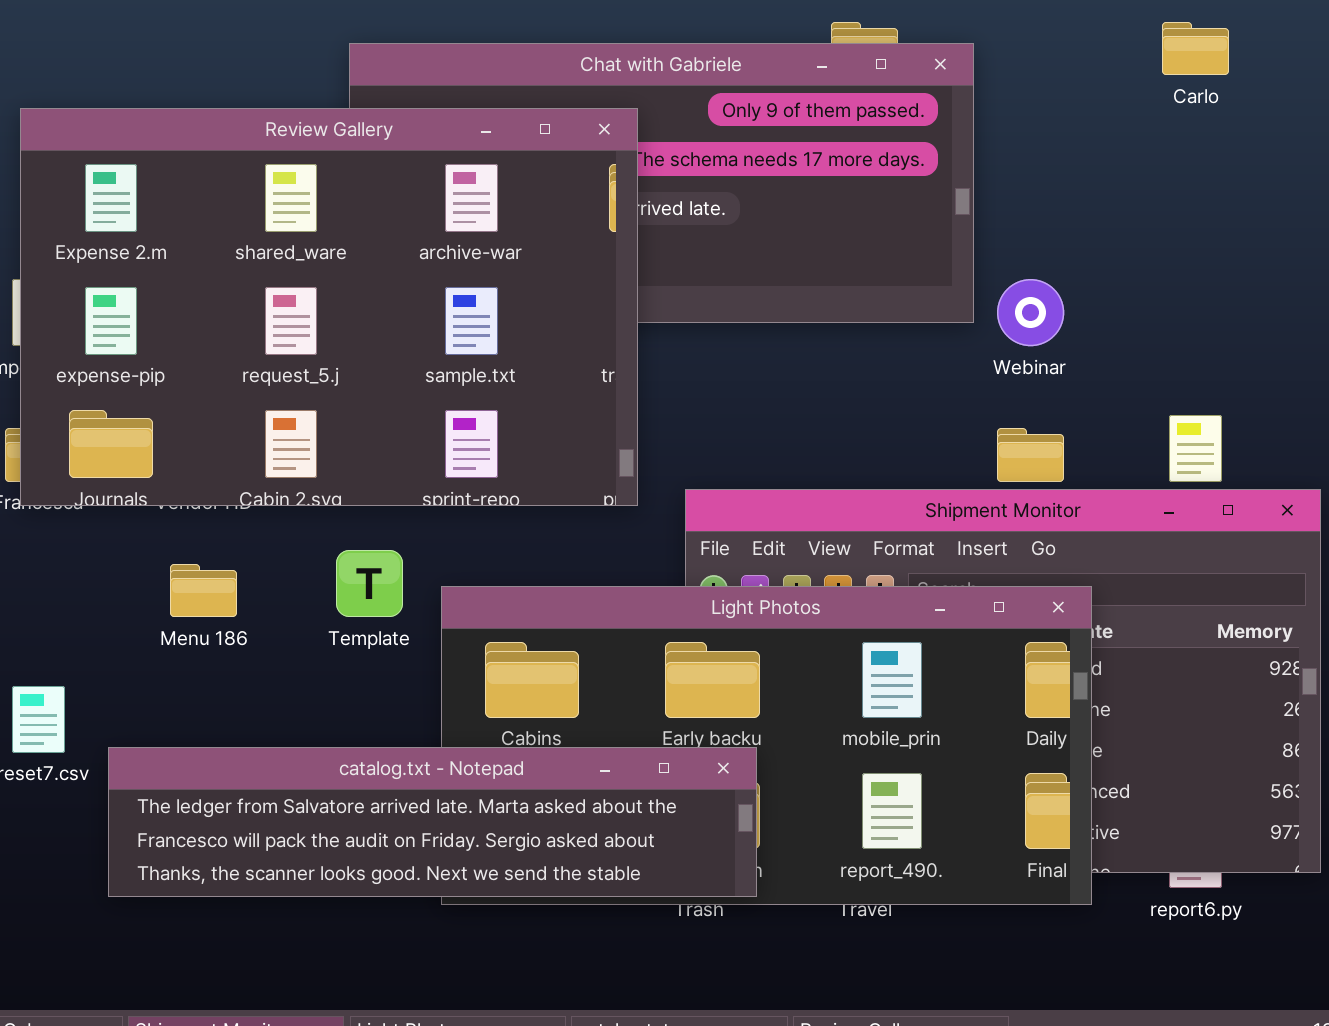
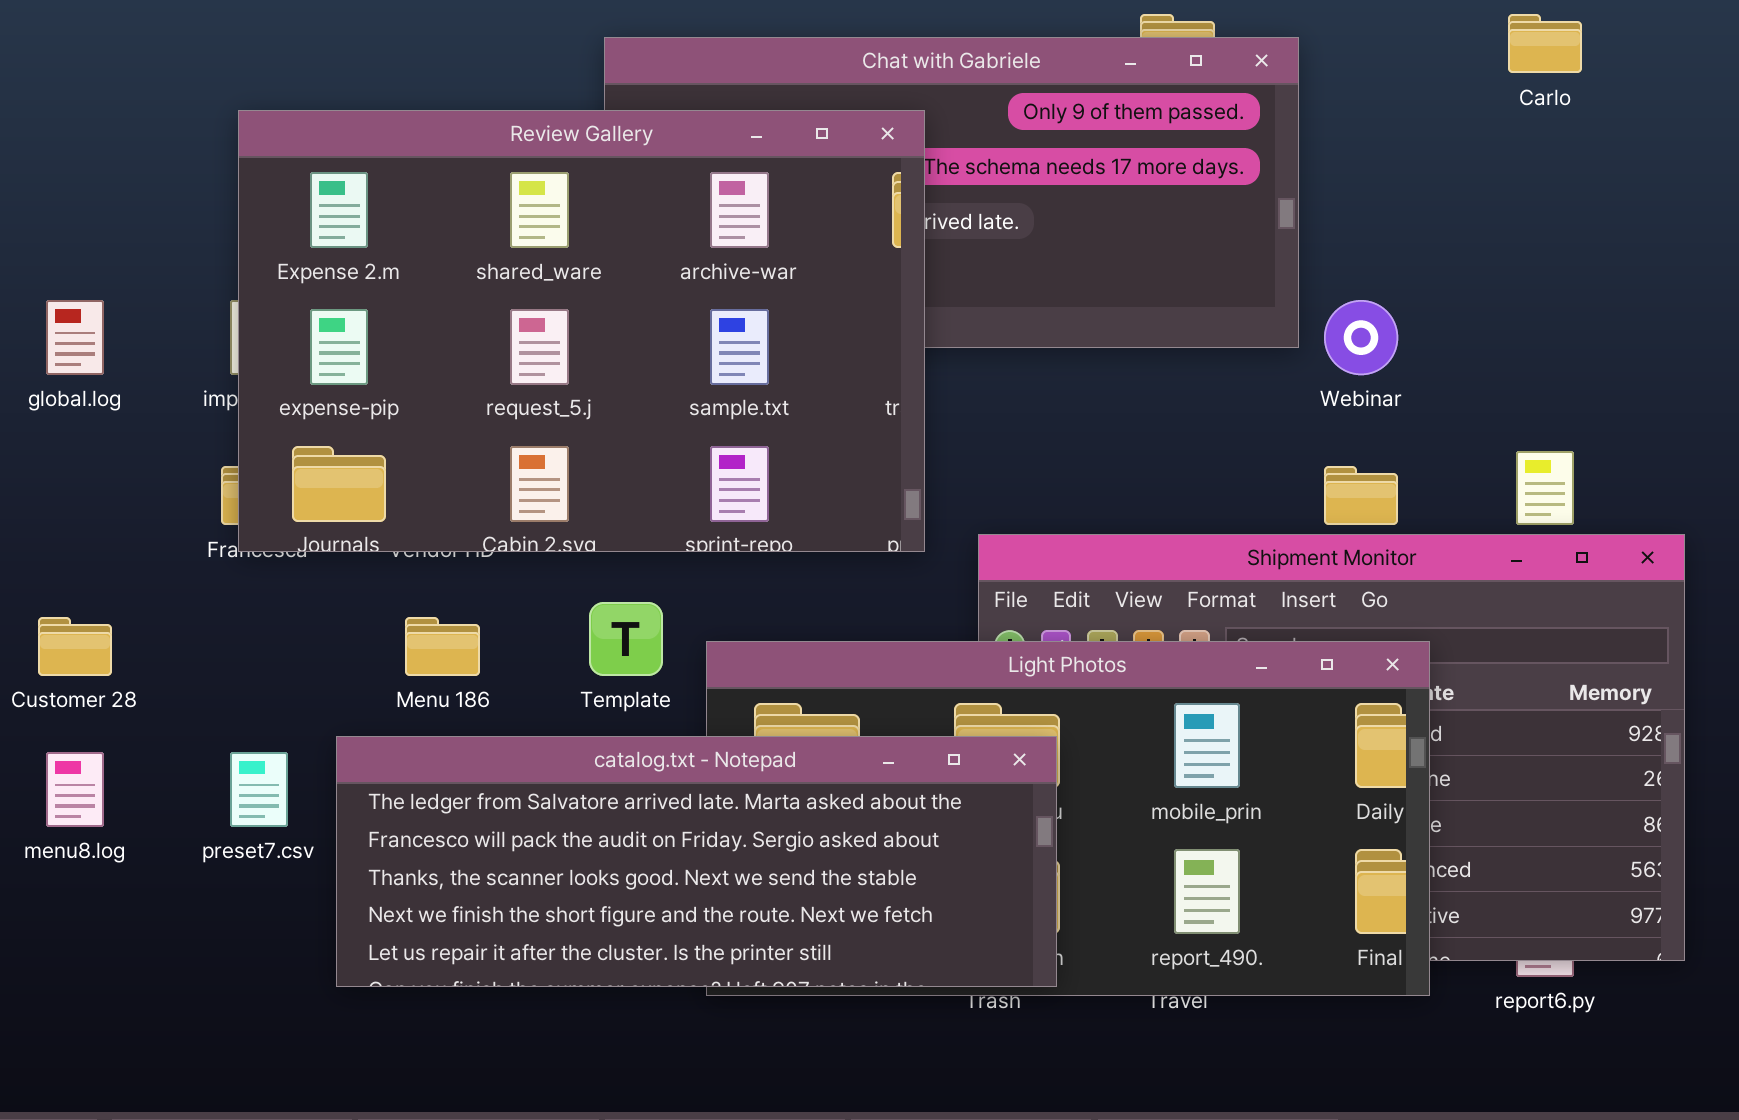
catalog.txt - Notepad: [108,747,757,897] -> [336,736,1057,987], resized

